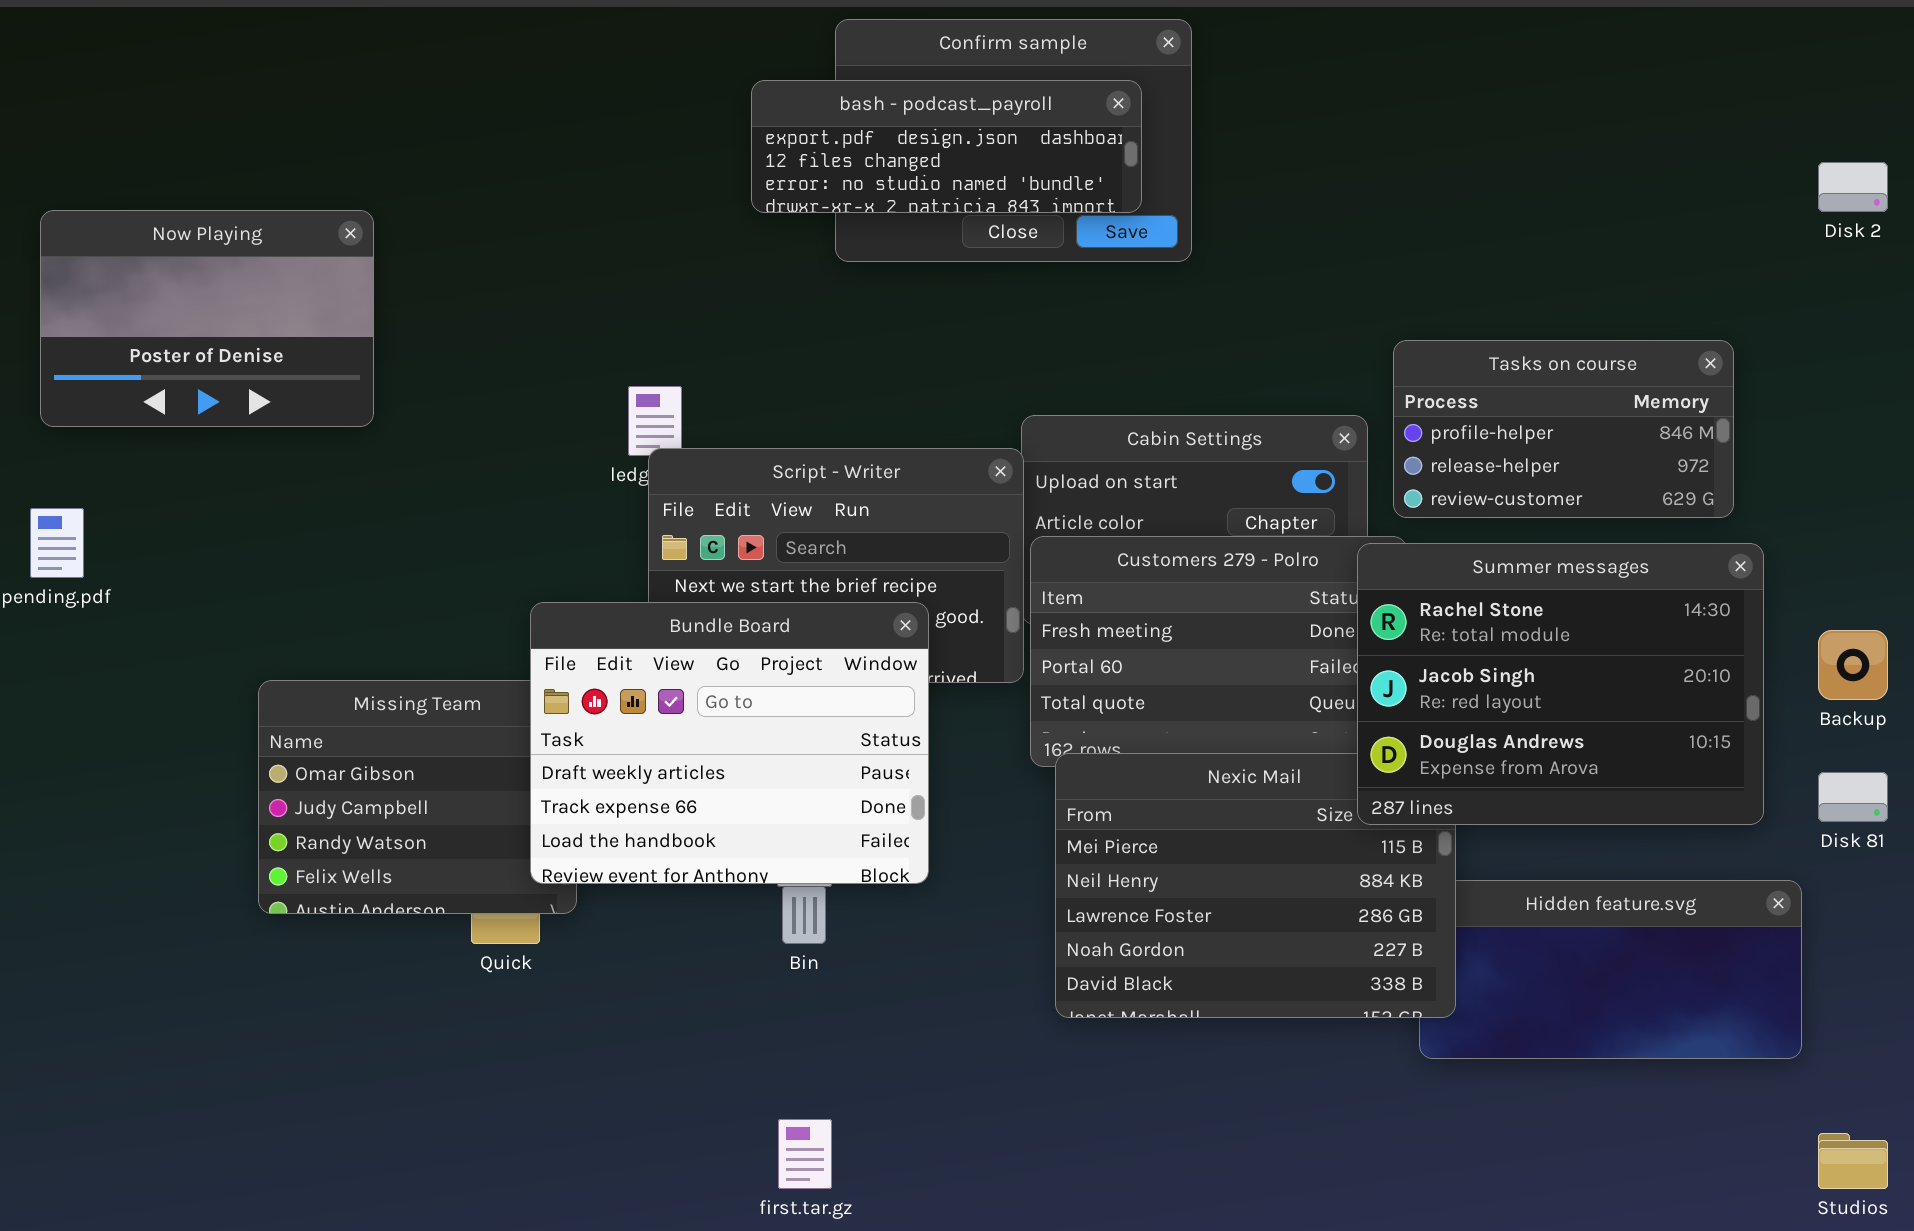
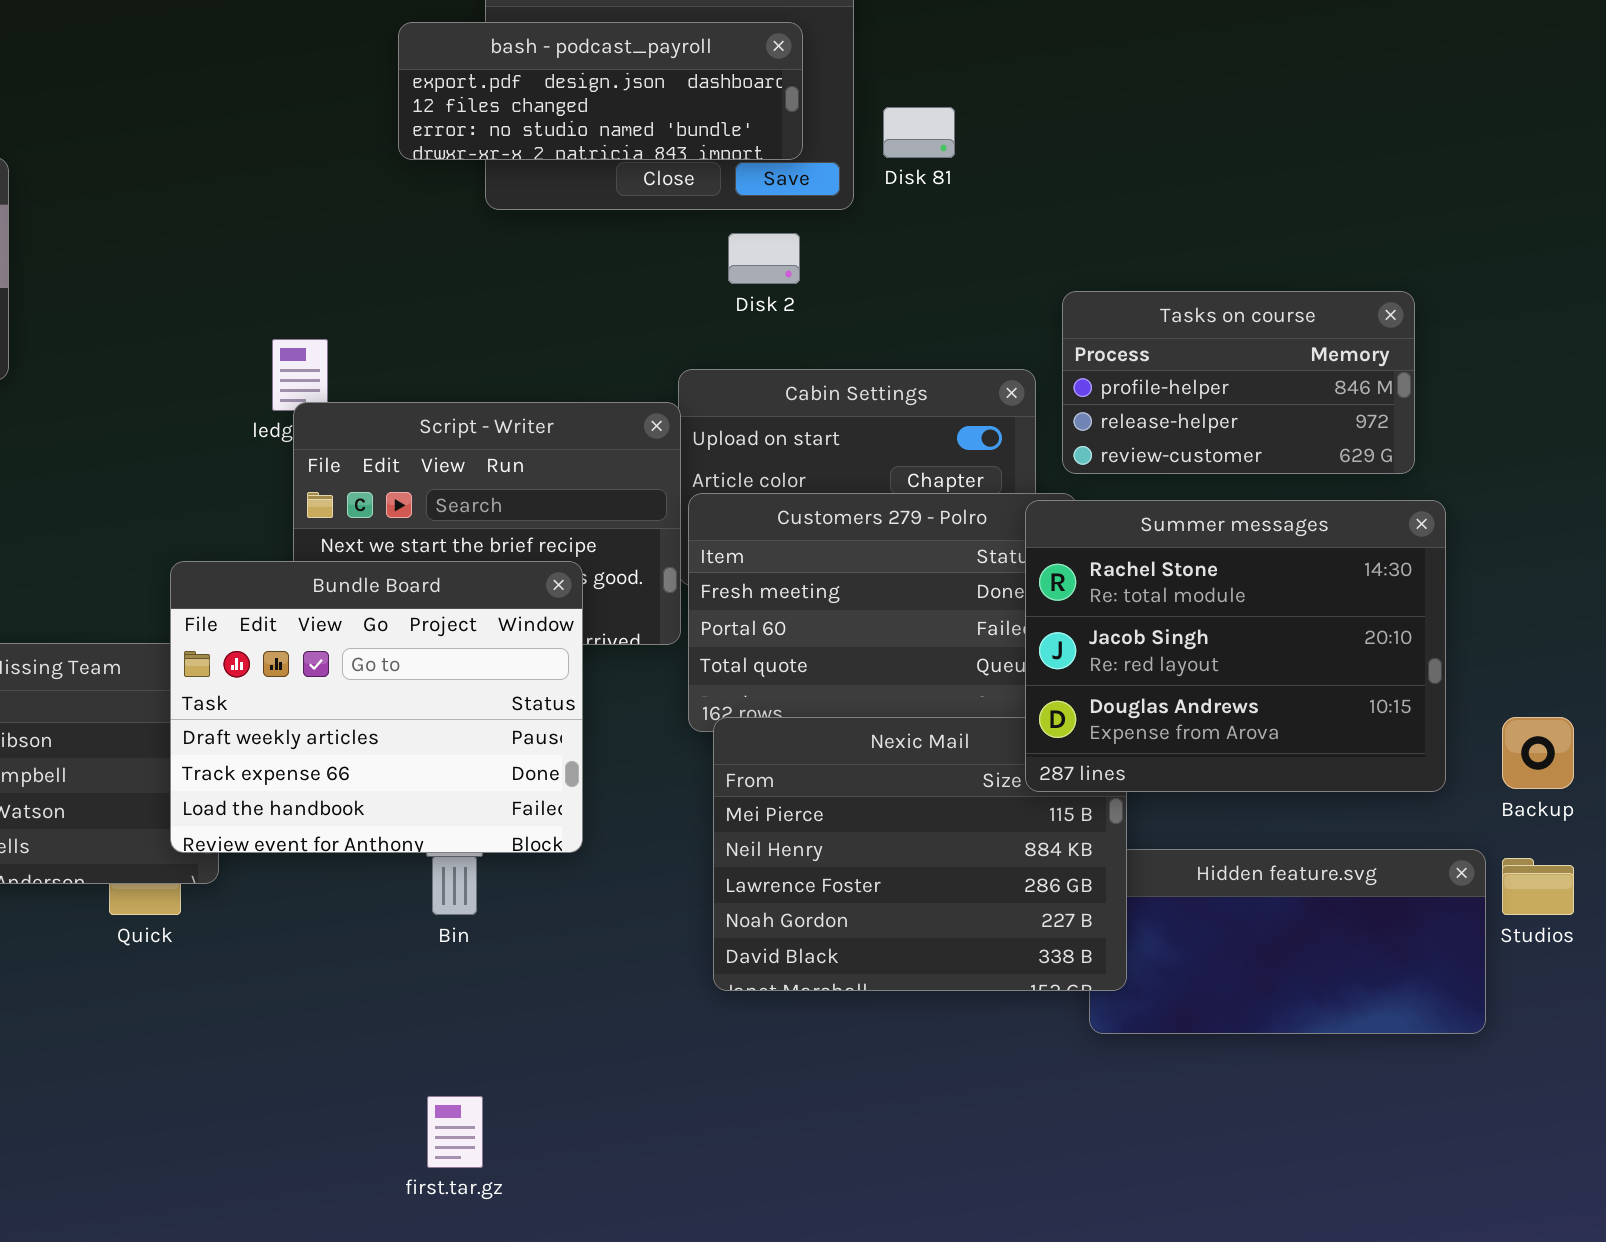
Disk 2: [1818,162,1888,212] -> [728,233,800,284], moved
Backup: [1818,630,1888,700] -> [1502,717,1574,789], moved
Disk 81: [1818,772,1888,822] -> [883,107,955,158], moved
Studios: [1818,1133,1888,1189] -> [1502,858,1574,915], moved

